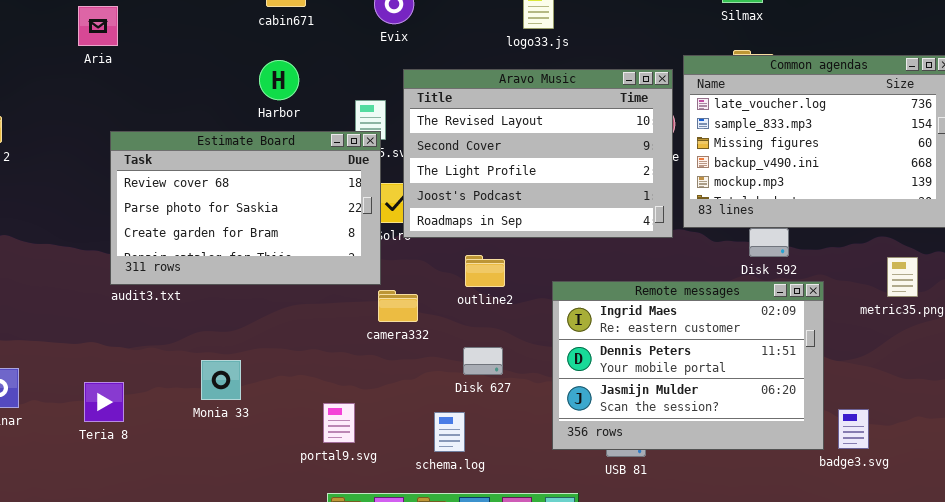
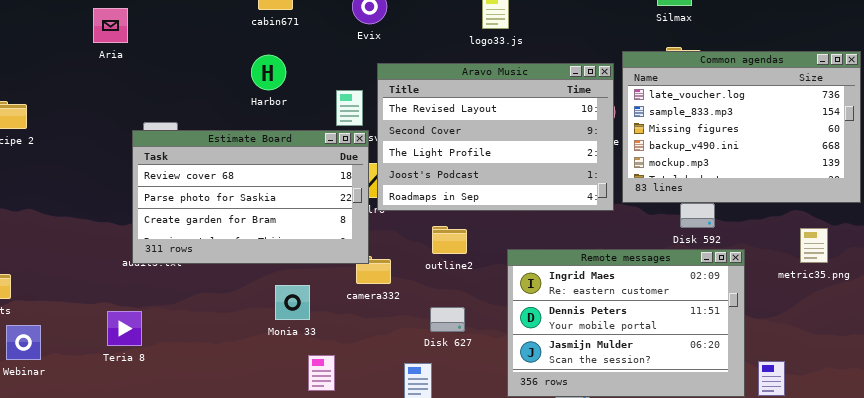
Estimate Board: [110,131,381,285] -> [132,130,369,264], moved
Monia 33: [201,360,241,400] -> [275,285,310,320], moved
Teria 8: [84,382,124,422] -> [107,311,142,346], moved

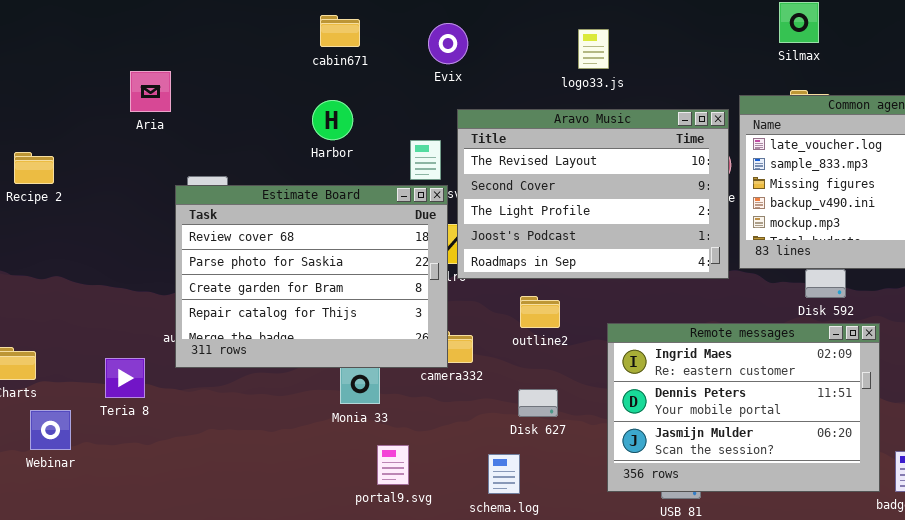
Aria: [93,8,128,43] -> [130,71,171,112], moved
Estimate Board: [132,130,369,264] -> [175,185,448,368], resized
Teria 8: [107,311,142,346] -> [105,358,145,398], moved

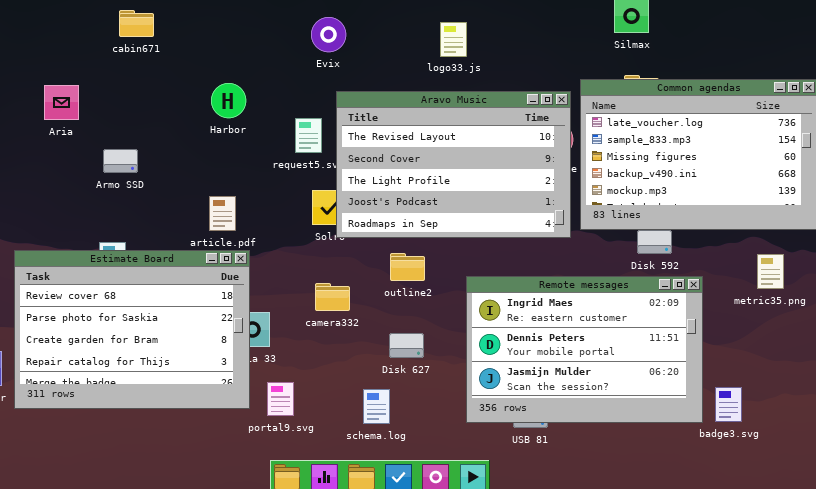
cabin671: [320,15,360,47] -> [119,10,154,37], moved
Aria: [130,71,171,112] -> [44,85,79,120], moved
Estimate Board: [175,185,448,368] -> [14,250,250,409], moved

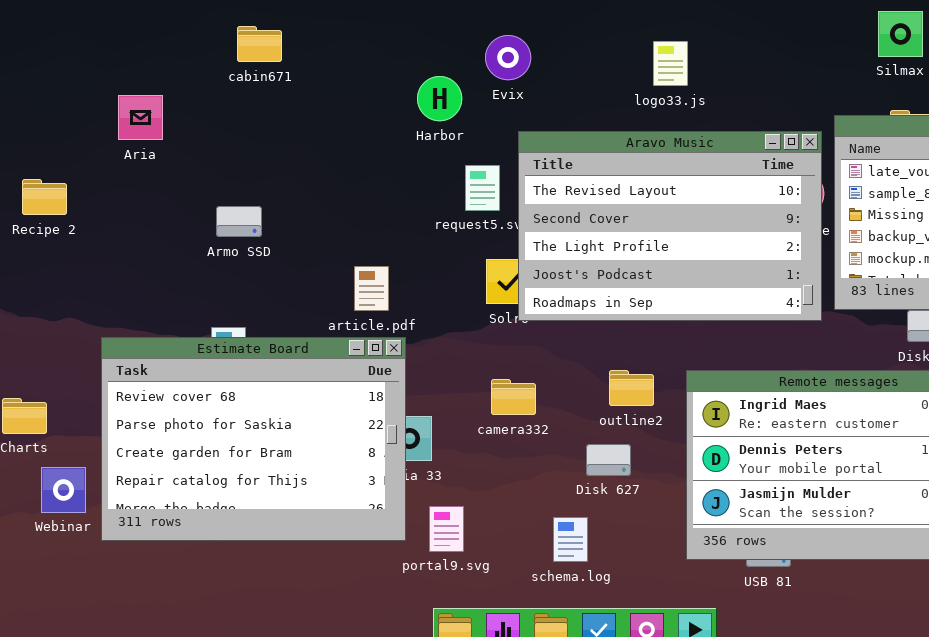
Harbor: [211,83,246,118] -> [417,76,462,121], moved
Aria: [44,85,79,120] -> [118,95,163,140], moved
outline2: [390,253,425,281] -> [609,370,654,406], moved

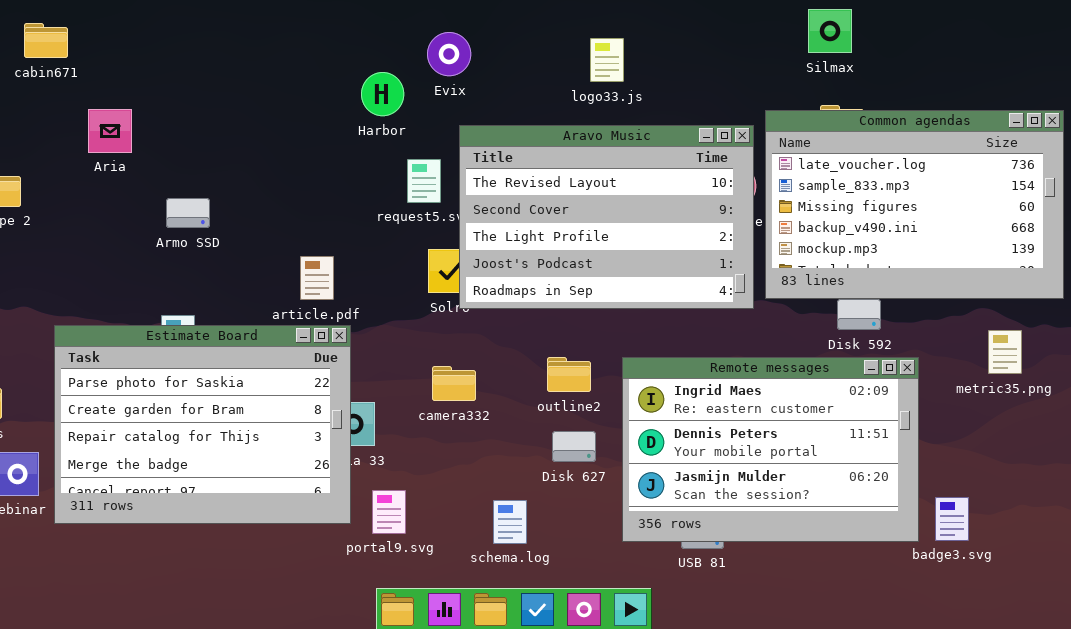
cabin671: [237,26,282,62] -> [24,23,68,58], moved
Aria: [118,95,163,140] -> [88,109,132,153], moved
Estimate Board: [101,337,406,541] -> [54,325,351,524], scrolled down 1 row
Disk 627: [586,444,631,476] -> [552,431,596,462], moved

